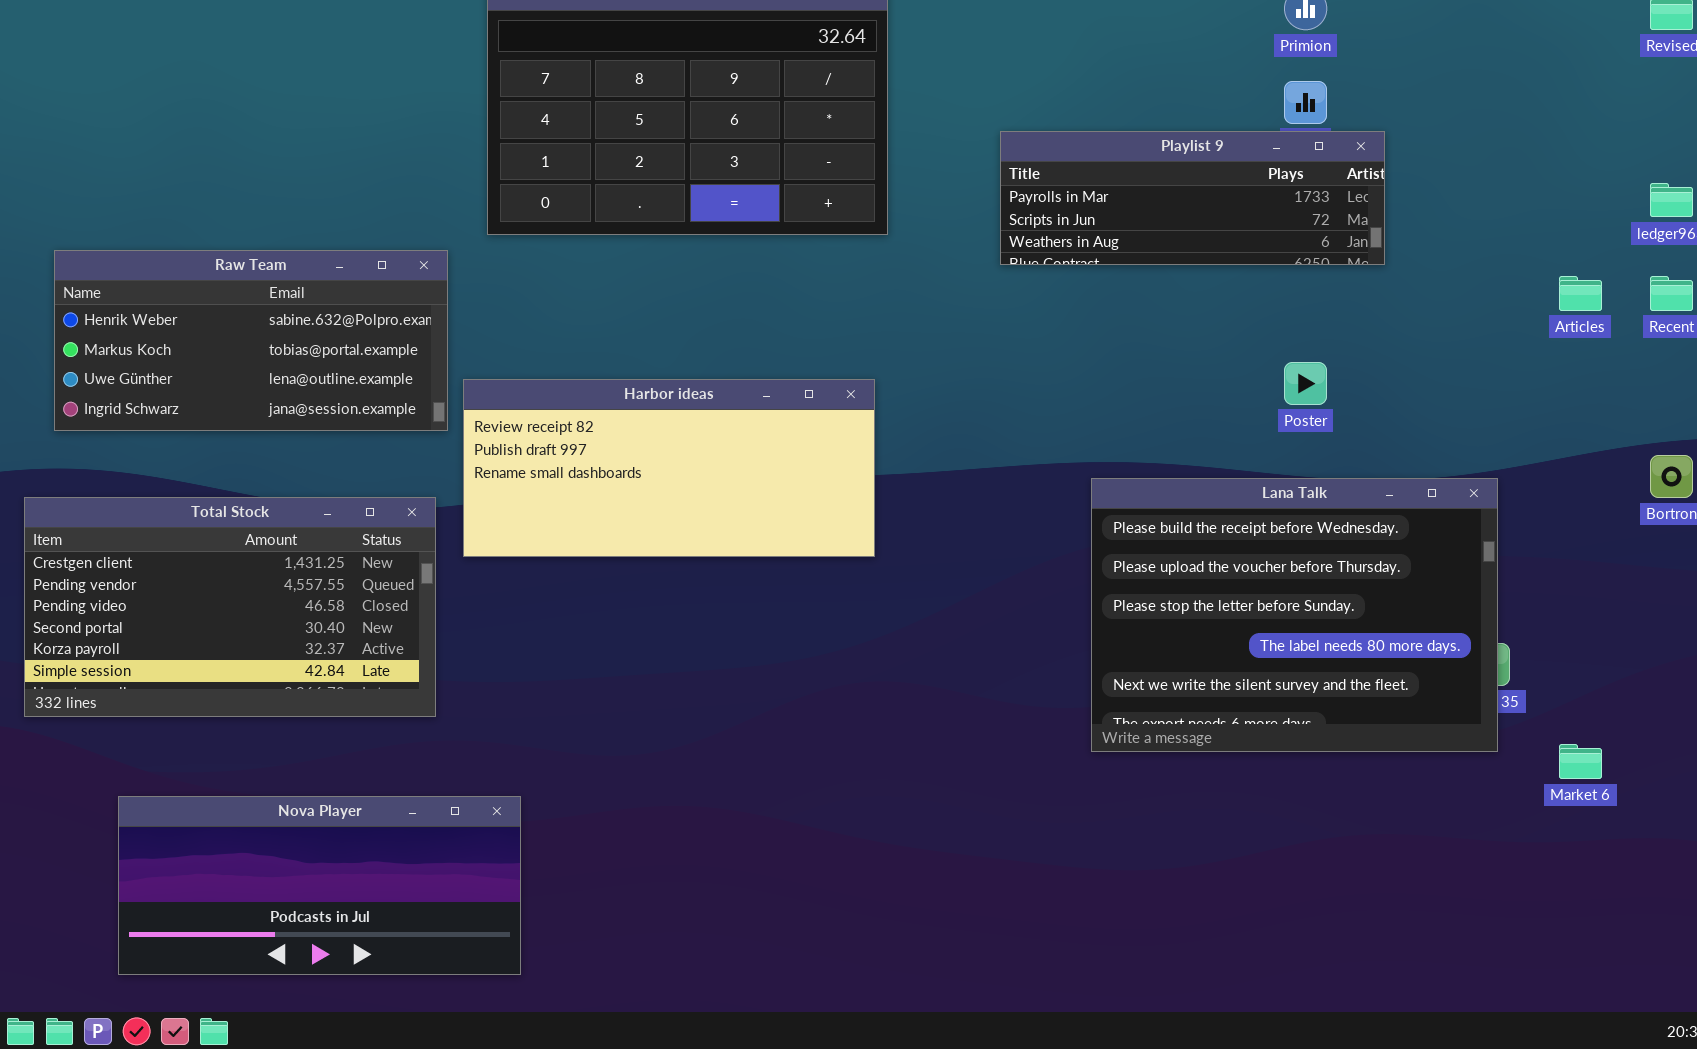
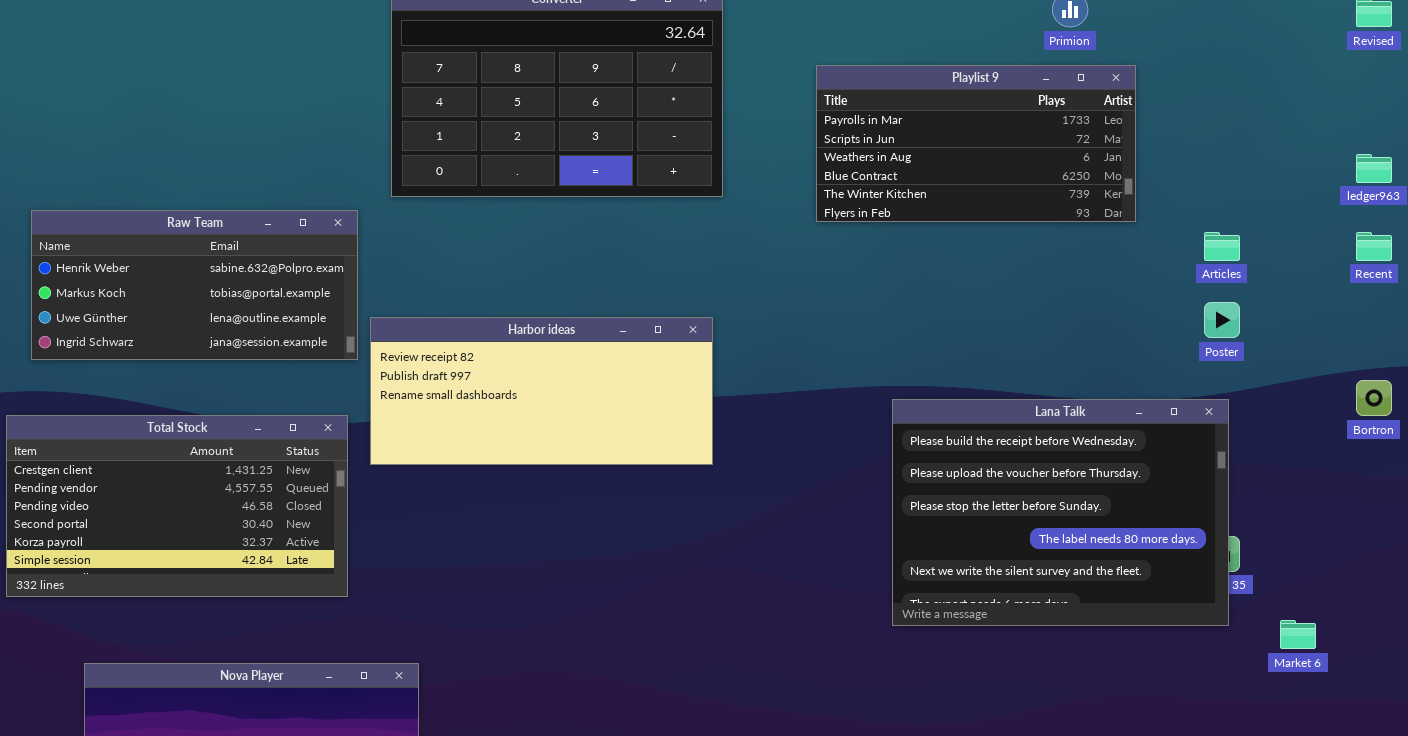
Playlist 9: [1000,131,1385,265] -> [816,65,1136,222], resized
Articles: [1559,276,1602,311] -> [1204,232,1240,261], moved
Poster: [1284,362,1327,405] -> [1204,302,1240,338], moved

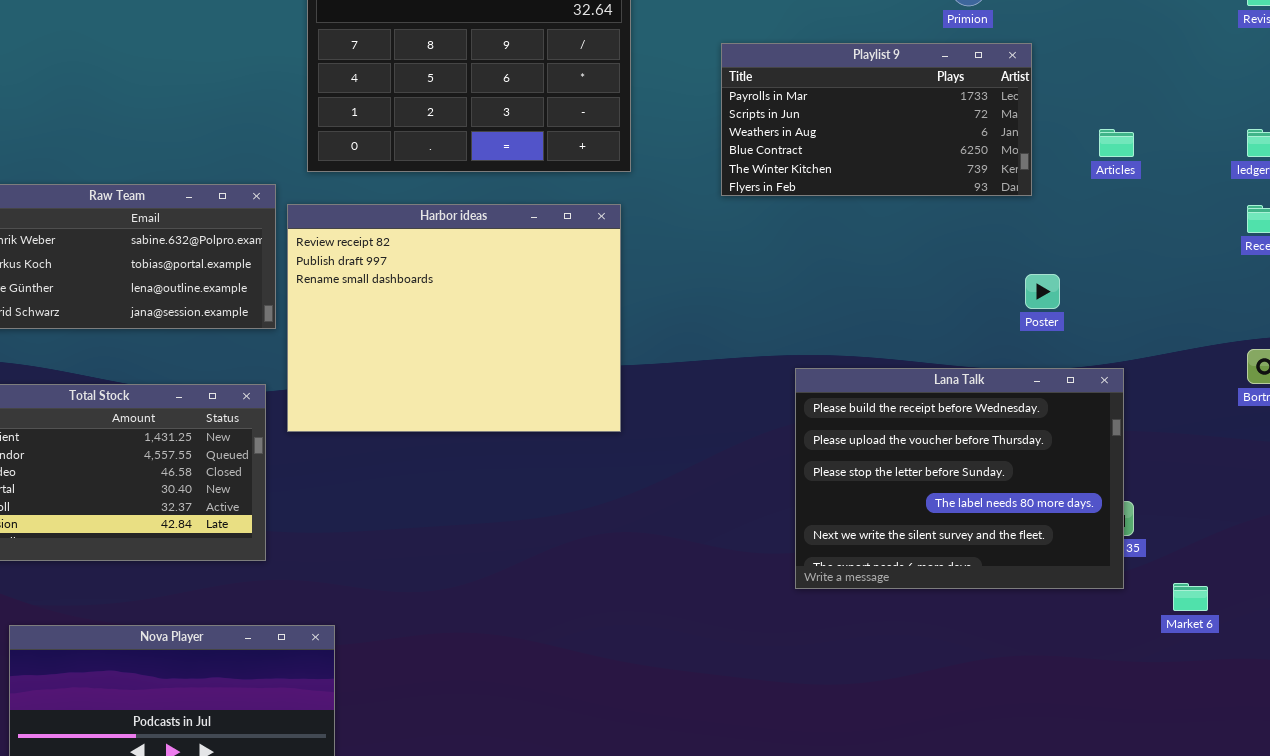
Articles: [1204,232,1240,261] -> [1099,129,1134,157], moved
Poster: [1204,302,1240,338] -> [1025,274,1060,309], moved
Harbor ideas: [370,317,713,465] -> [287,204,621,432], resized

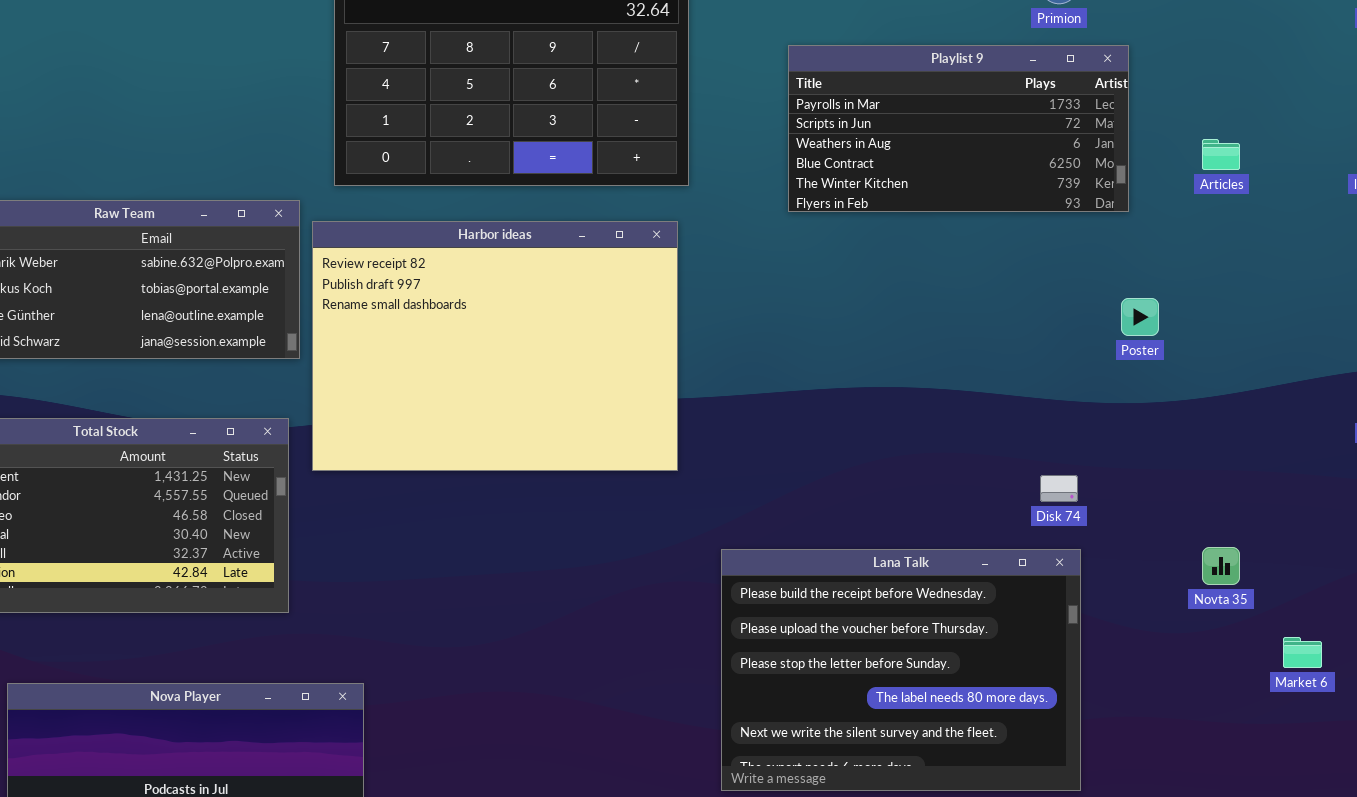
Lana Talk: [795,368,1124,589] -> [721,549,1081,791], moved

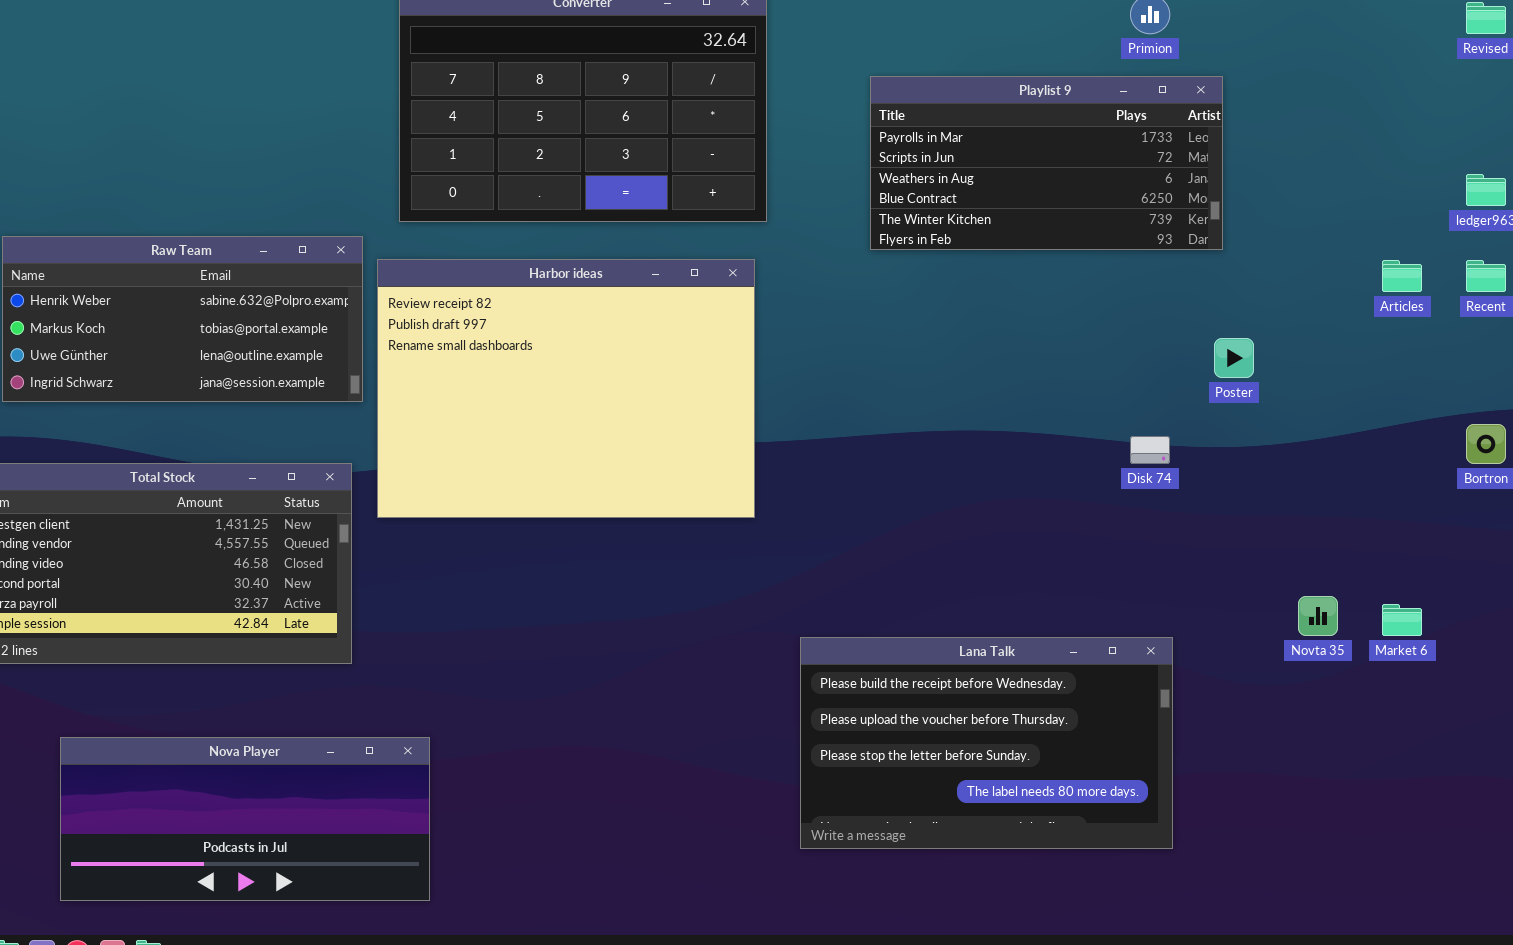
Articles: [1202,139,1240,170] -> [1382,260,1422,292], moved
Disk 74: [1040,475,1078,502] -> [1130,436,1170,464], moved
Lana Talk: [721,549,1081,791] -> [800,637,1173,849], resized
Market 6: [1283,637,1322,668] -> [1382,604,1422,636], moved

